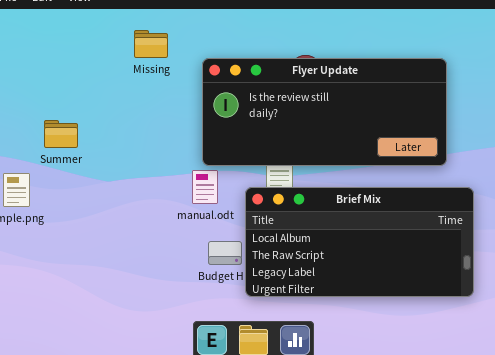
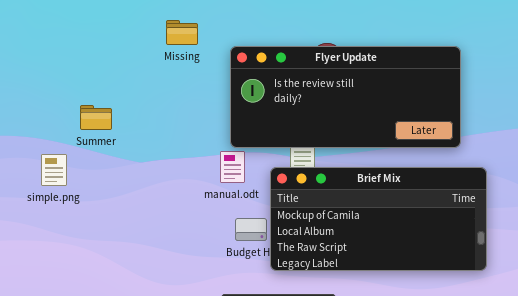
Brief Mix: [245,187,474,297] -> [270,167,487,271], scrolled up 1 row

